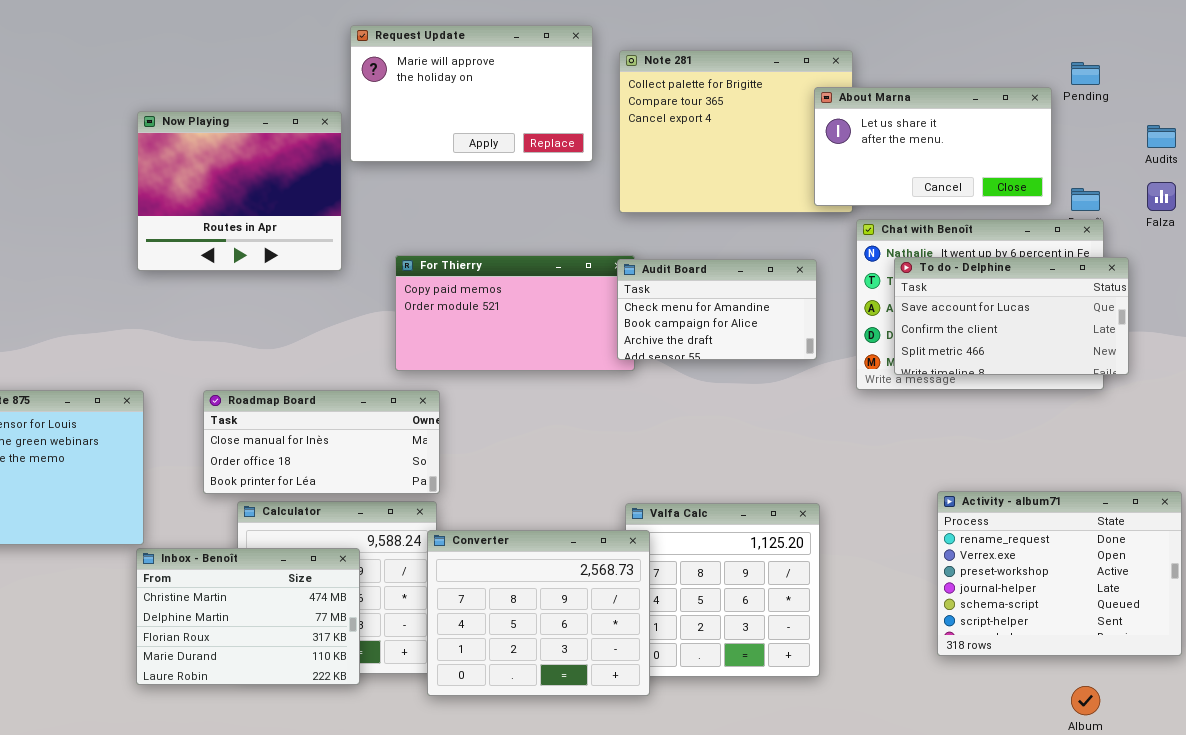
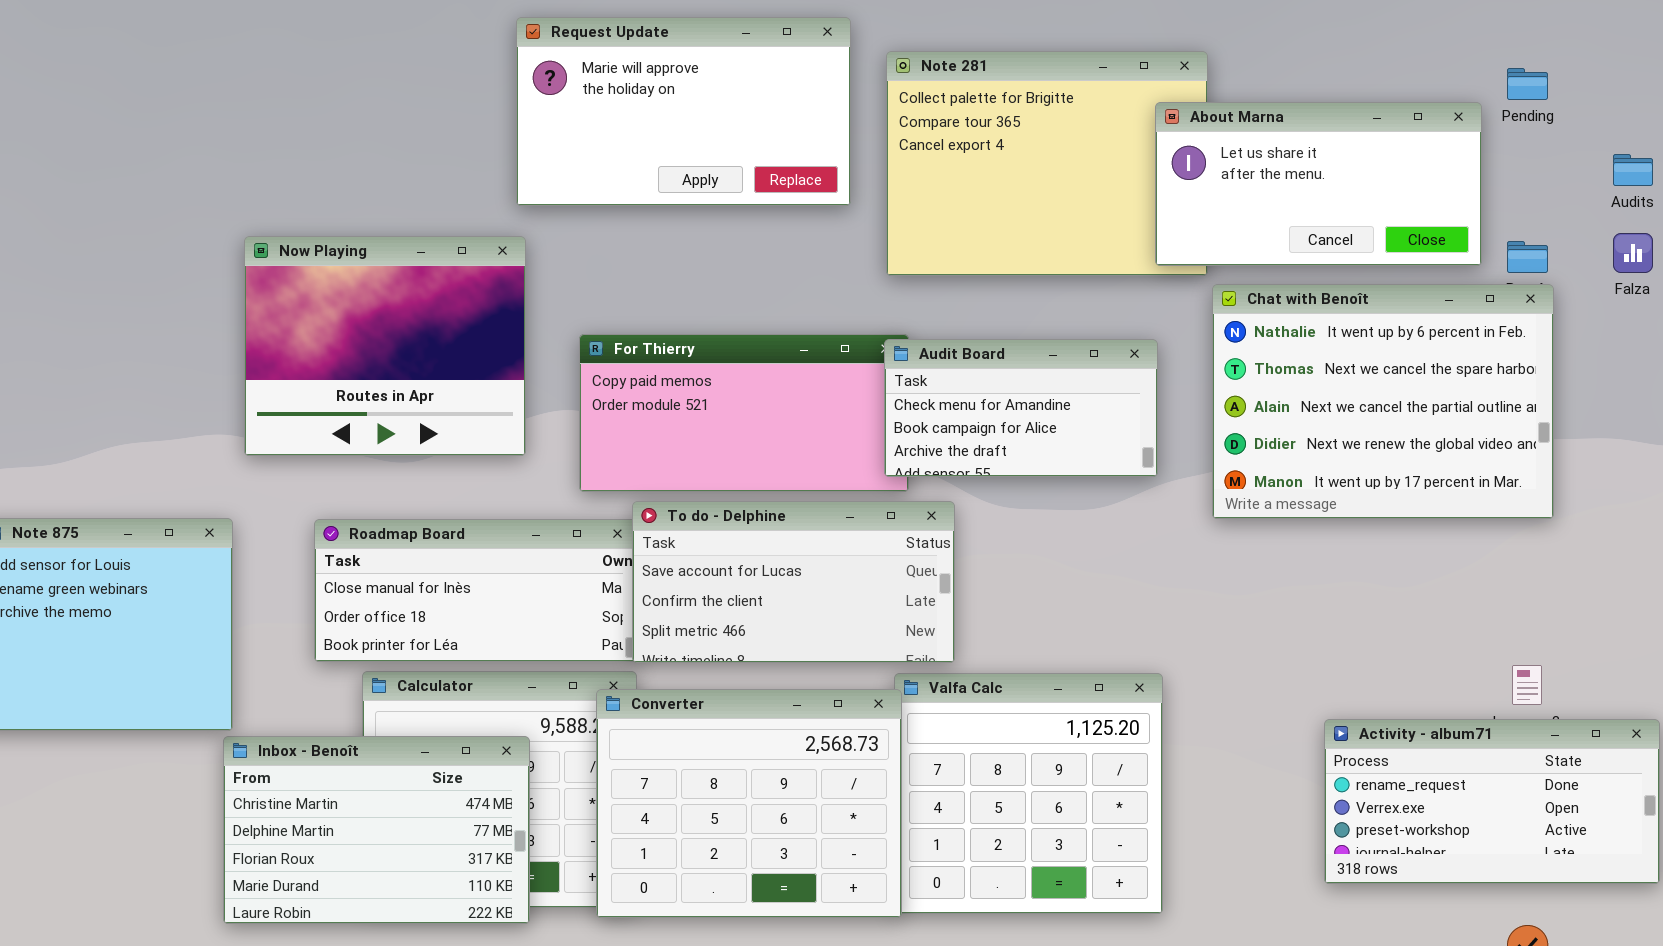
Now Playing: [137,111,342,271] -> [244,236,526,456], moved
To do - Delphine: [894,257,1129,375] -> [632,501,955,663], moved
Activity - album71: [937,491,1182,656] -> [1324,719,1660,884], resized
Converter: [427,530,650,696] -> [596,689,902,918], moved

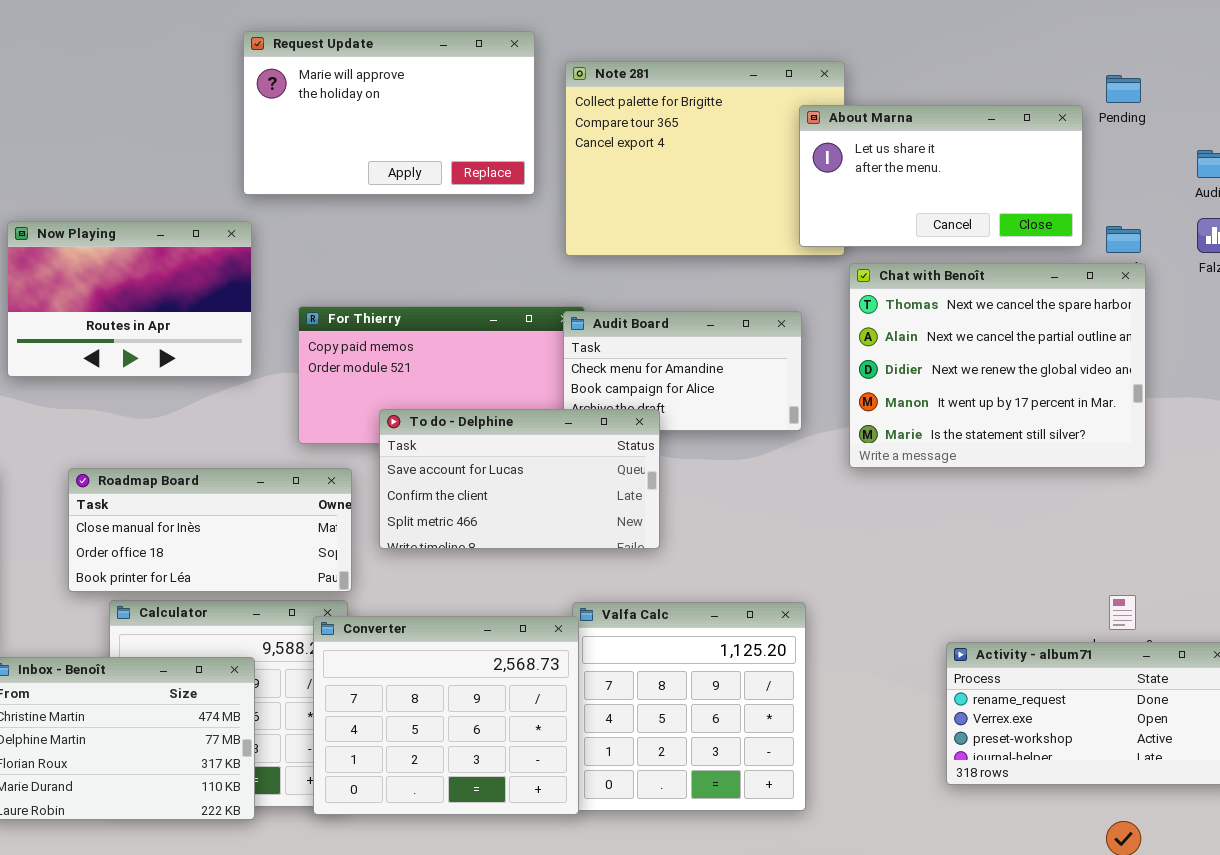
Now Playing: [244,236,526,456] -> [7,221,252,377], resized
Chat with Benoît: [1212,284,1554,519] -> [849,263,1146,468], scrolled down 1 row
To do - Delphine: [632,501,955,663] -> [379,409,660,549], moved

